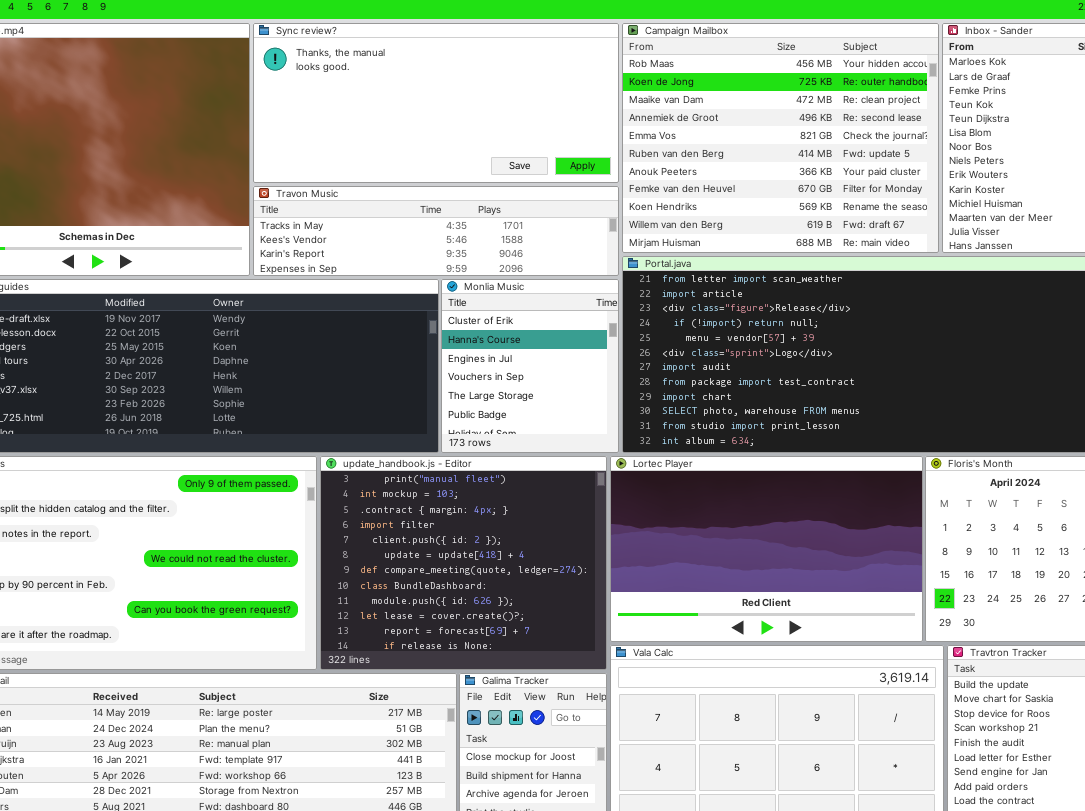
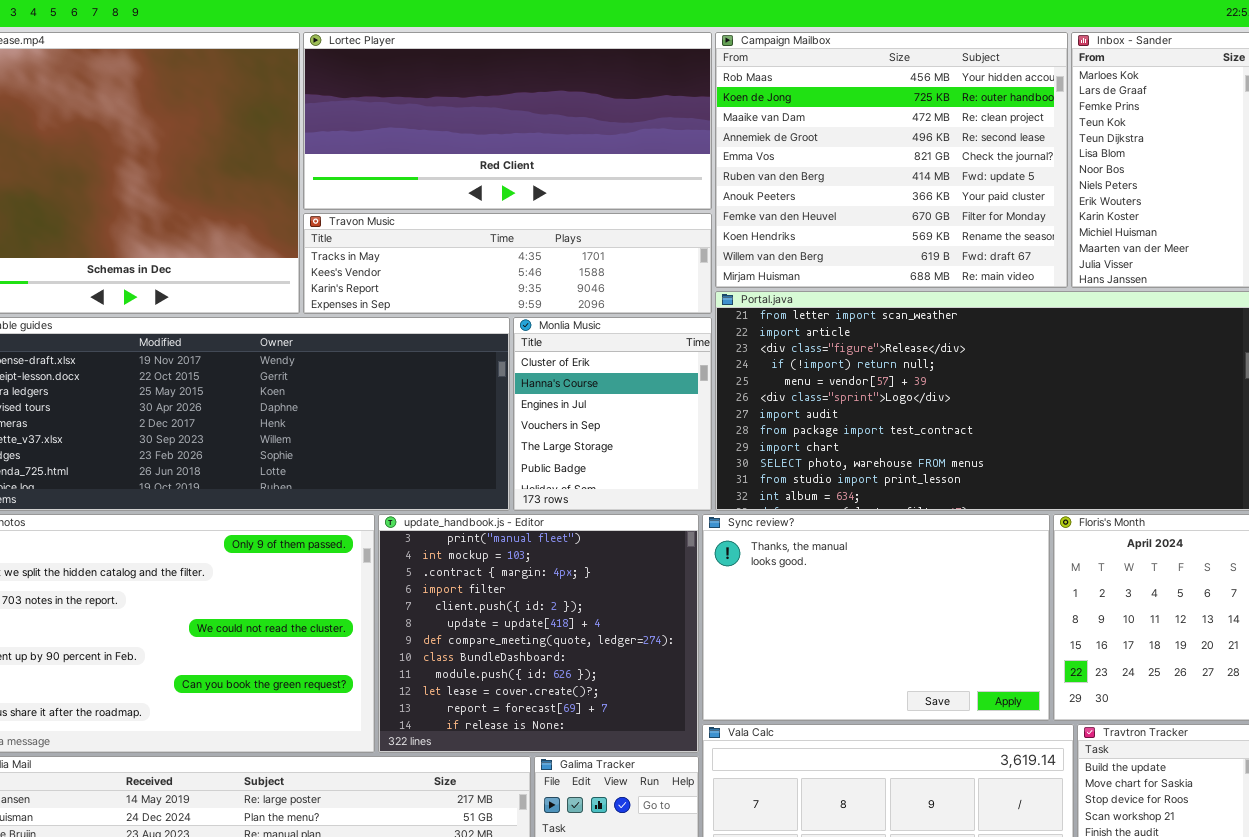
Sync review?: [253,23,619,183] -> [702,514,1050,721], moved, resized
Lortec Player: [610,456,923,642] -> [303,32,712,210], moved, resized

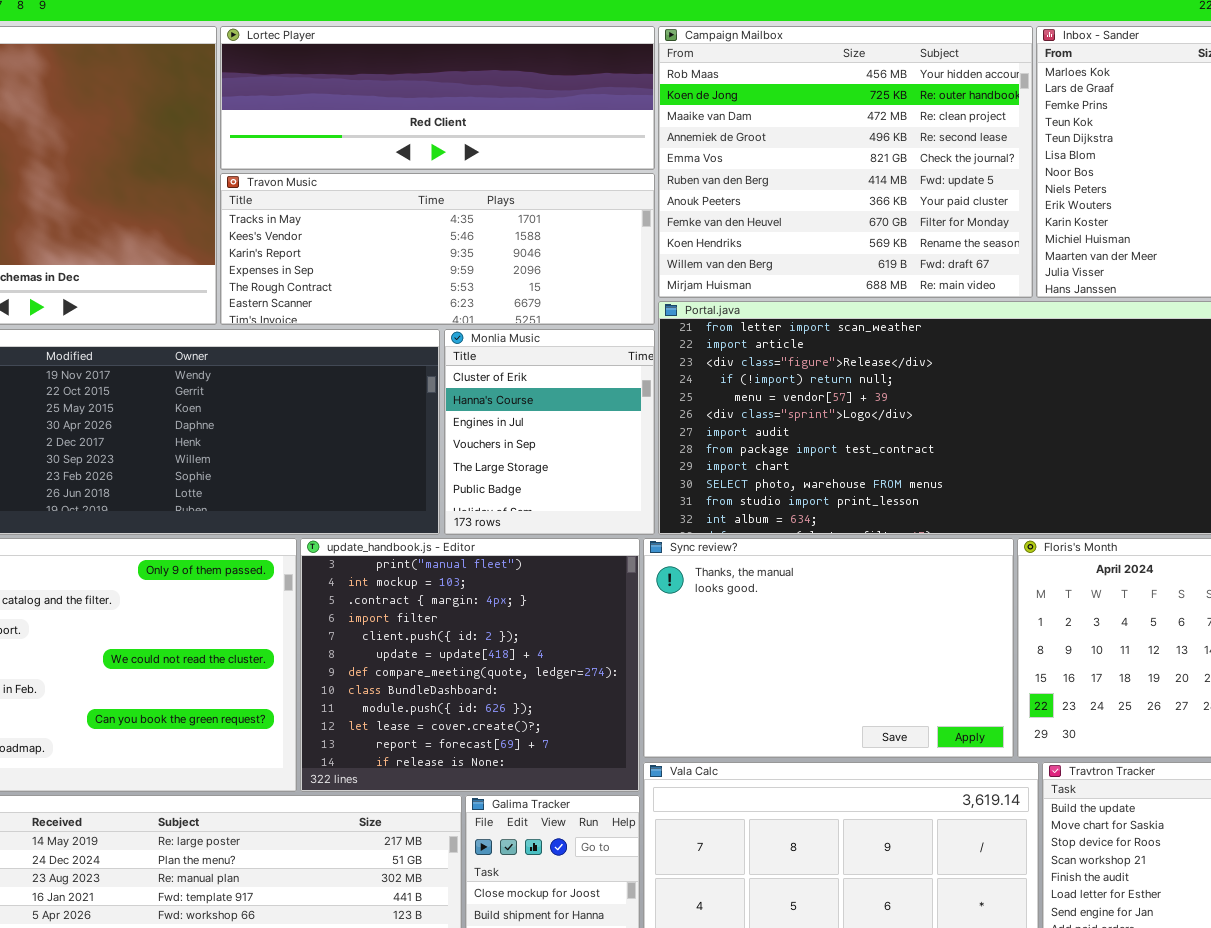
Lortec Player: [303,32,712,210] -> [220,26,655,170], resized
Travon Music: [303,213,712,314] -> [220,173,655,325], resized

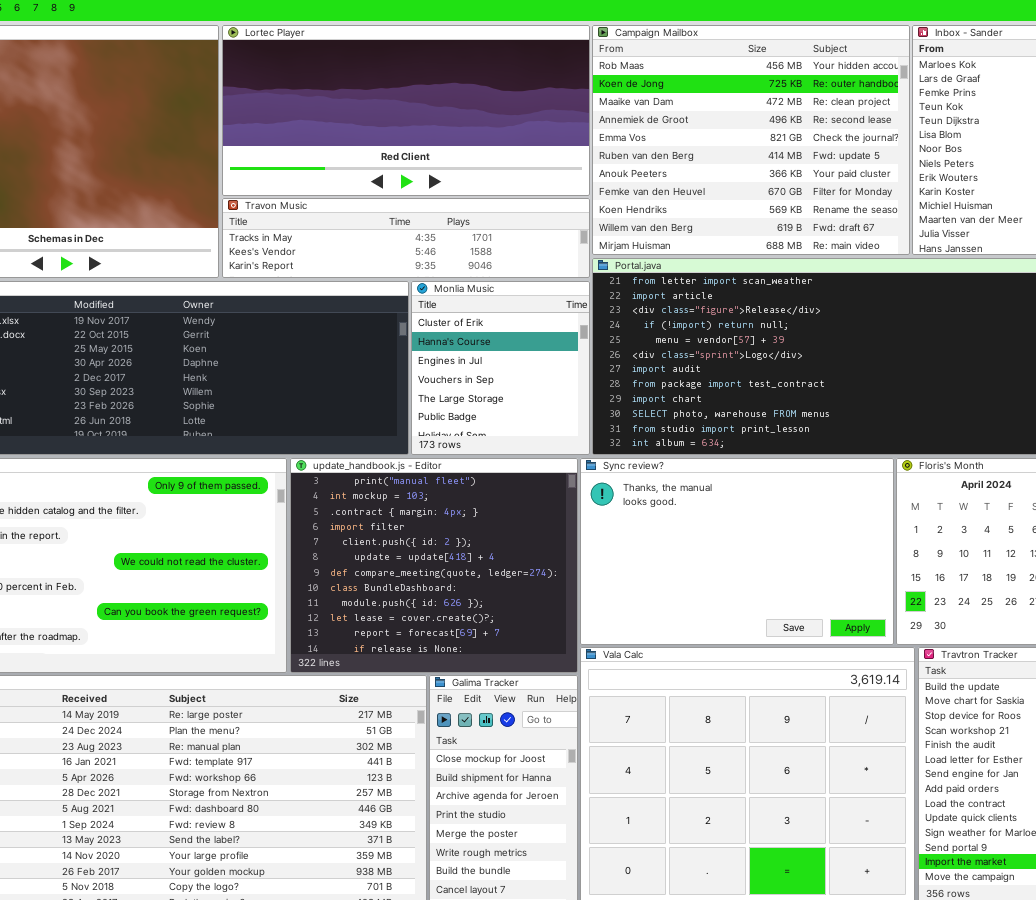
Lortec Player: [220,26,655,170] -> [222,25,590,196], resized
Travon Music: [220,173,655,325] -> [222,198,590,278], resized

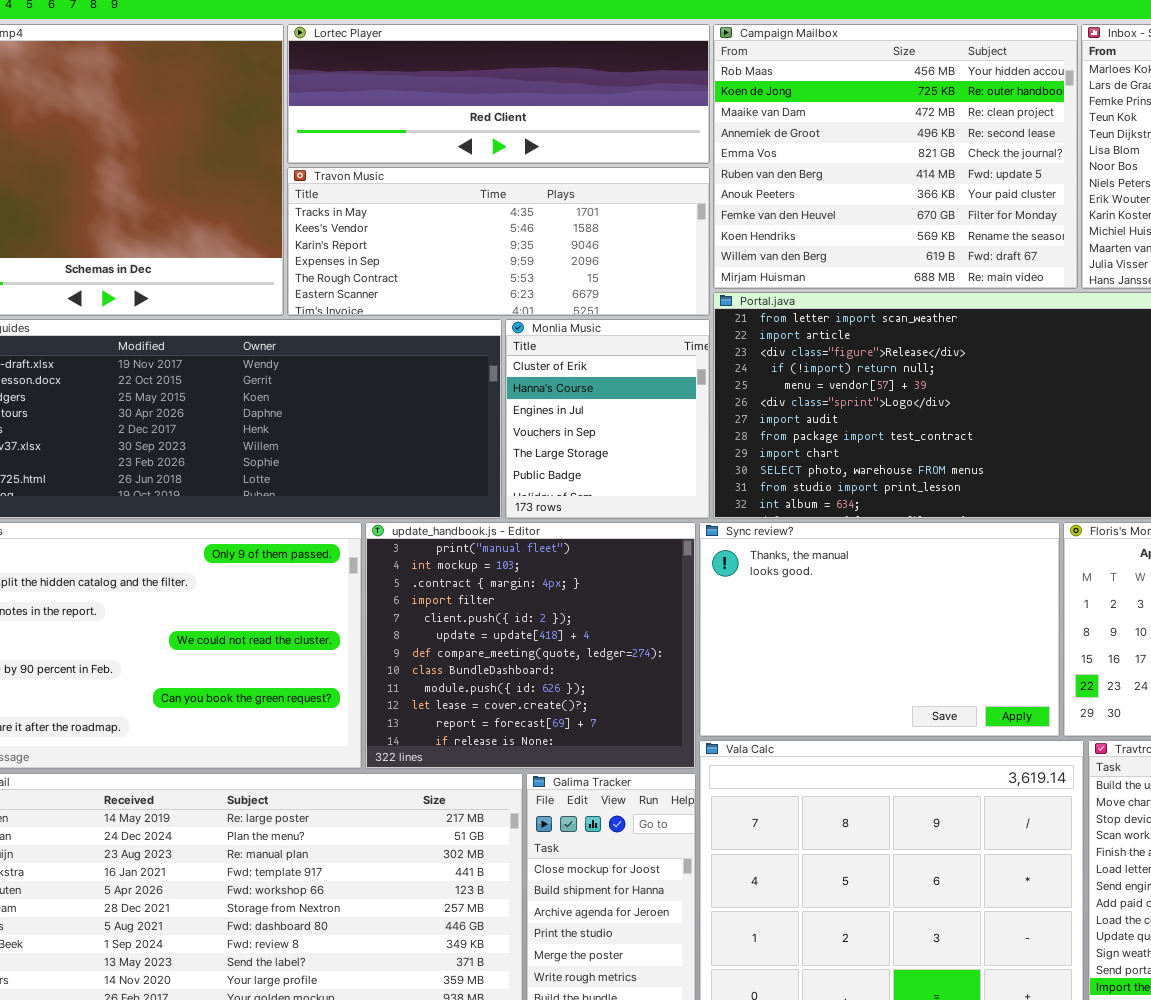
Lortec Player: [222,25,590,196] -> [287,24,710,164], resized
Travon Music: [222,198,590,278] -> [287,167,710,316], resized

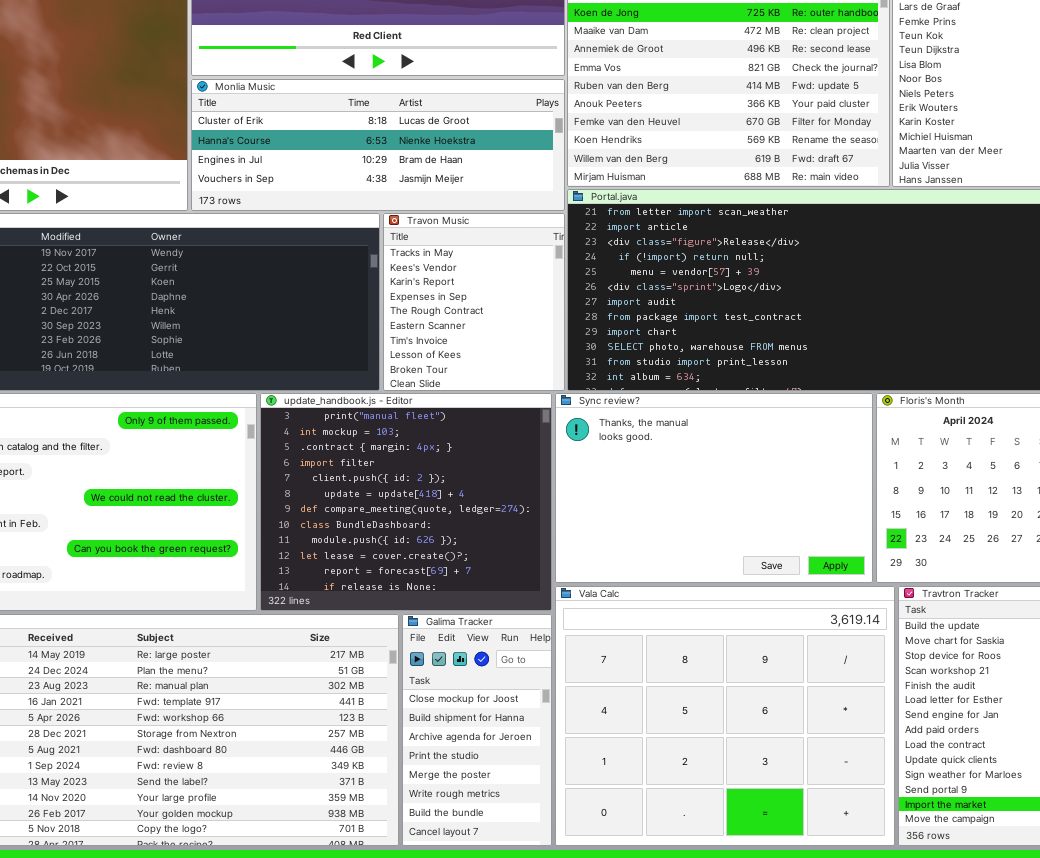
Travon Music: [287,167,710,316] -> [383,213,565,391], moved, resized
Monlia Music: [505,319,710,519] -> [191,79,565,211], moved, resized

